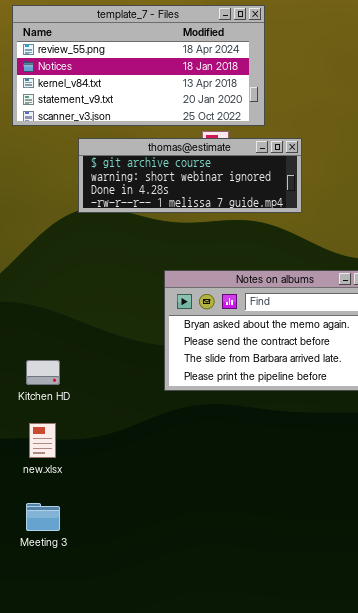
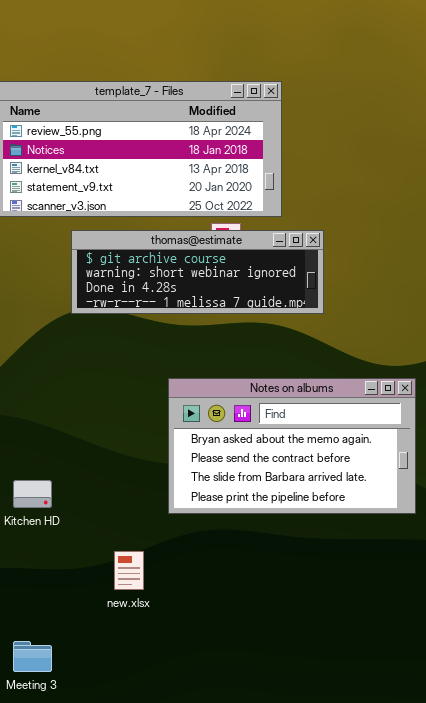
new.xlsx: [29,423,56,458] -> [114,551,144,590], moved

